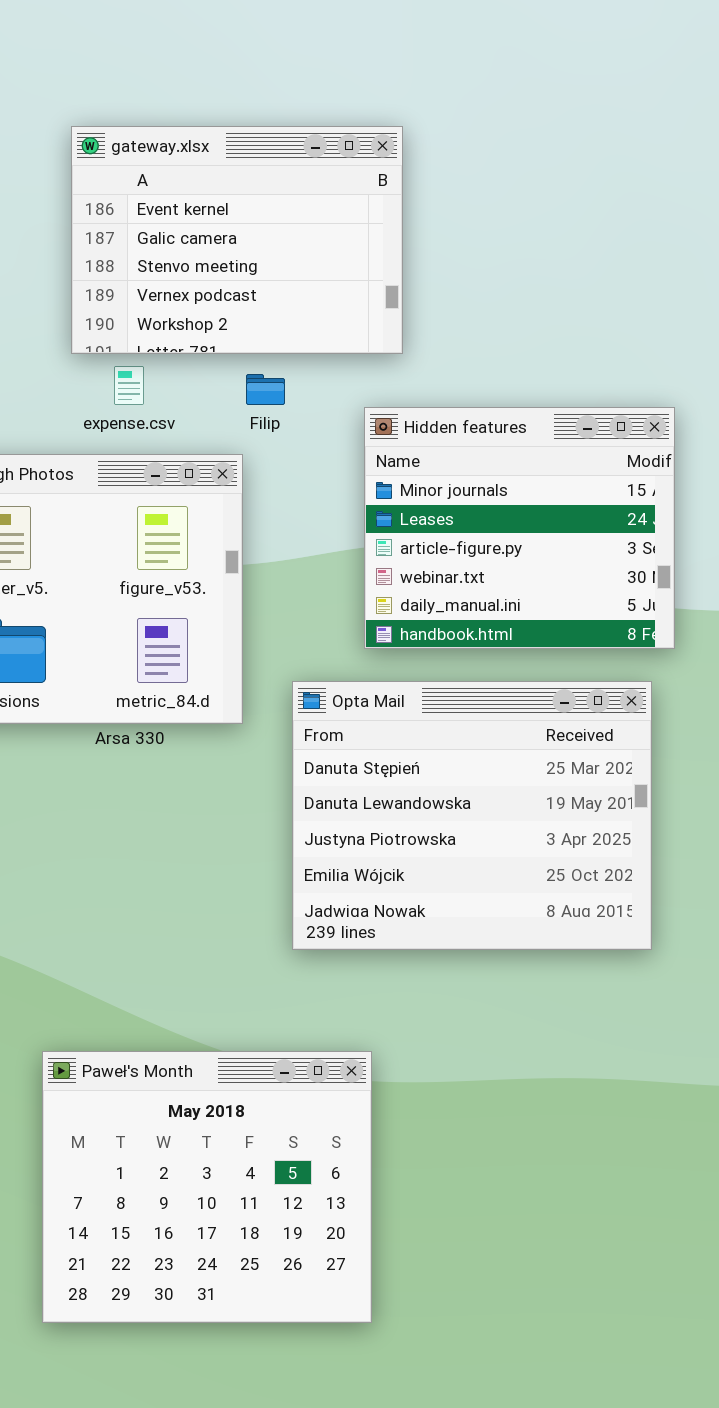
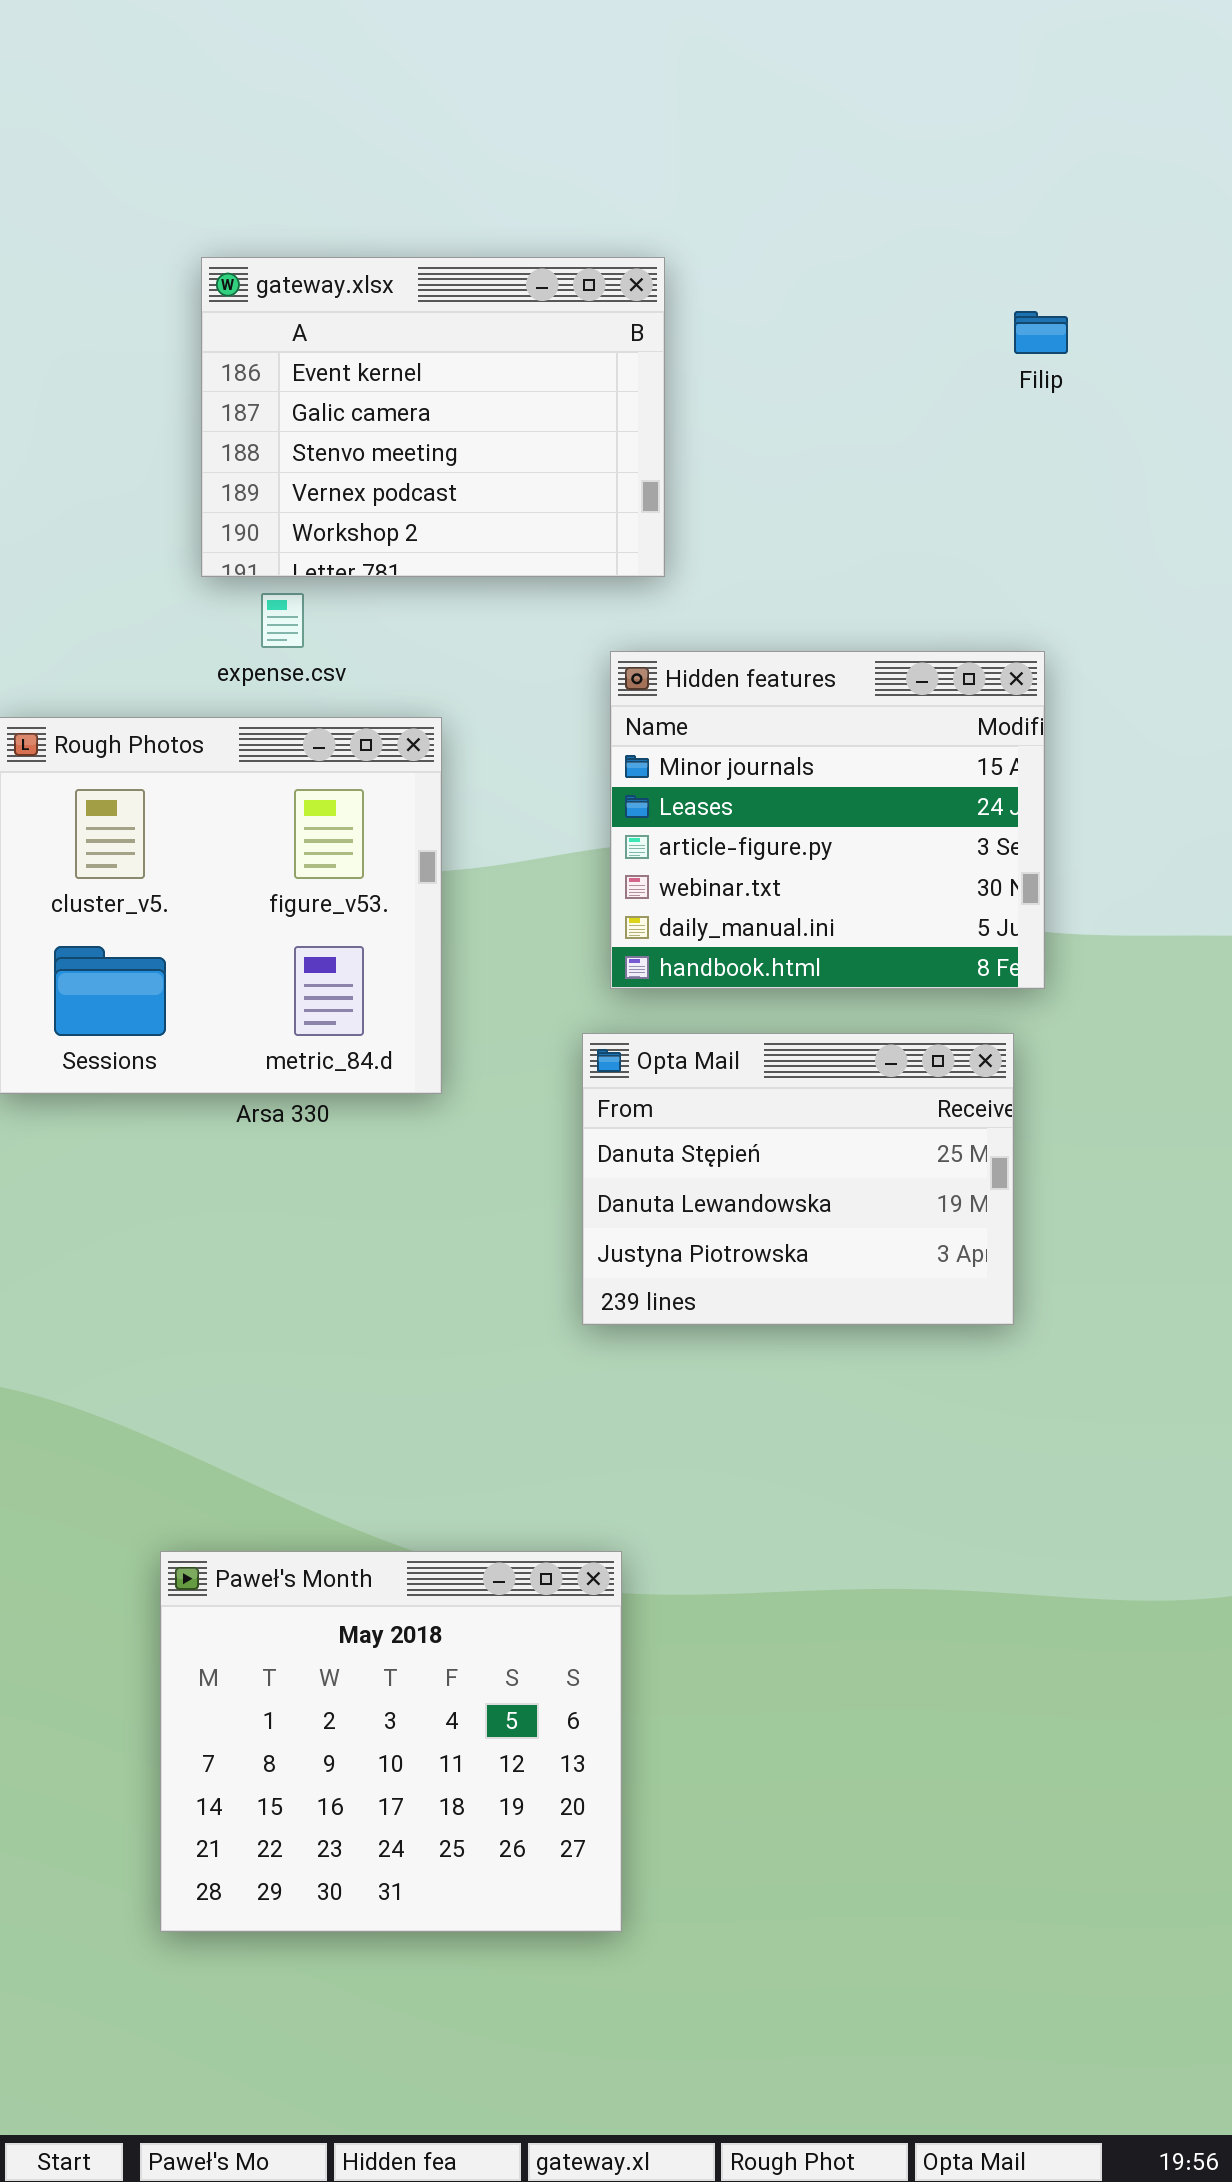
Filip: [246,374,285,405] -> [1014,311,1068,354], moved
Opta Mail: [292,681,652,950] -> [582,1033,1014,1325], resized

